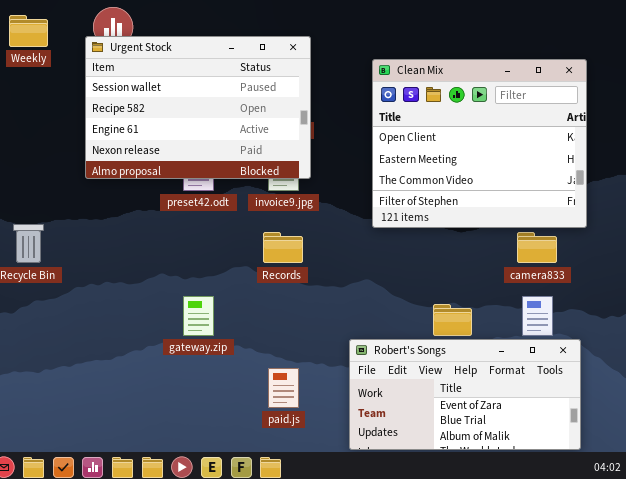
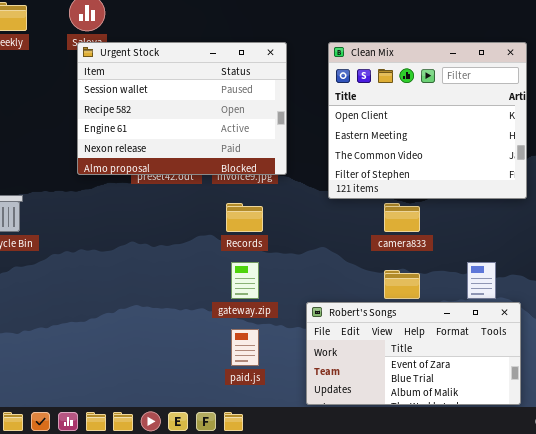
Urgent Stock: [85,36,311,179] -> [77,42,287,175], moved
camera833: [517,232,557,263] -> [384,203,420,232], moved
gateway.zip: [183,296,214,336] -> [231,262,259,299], moved

